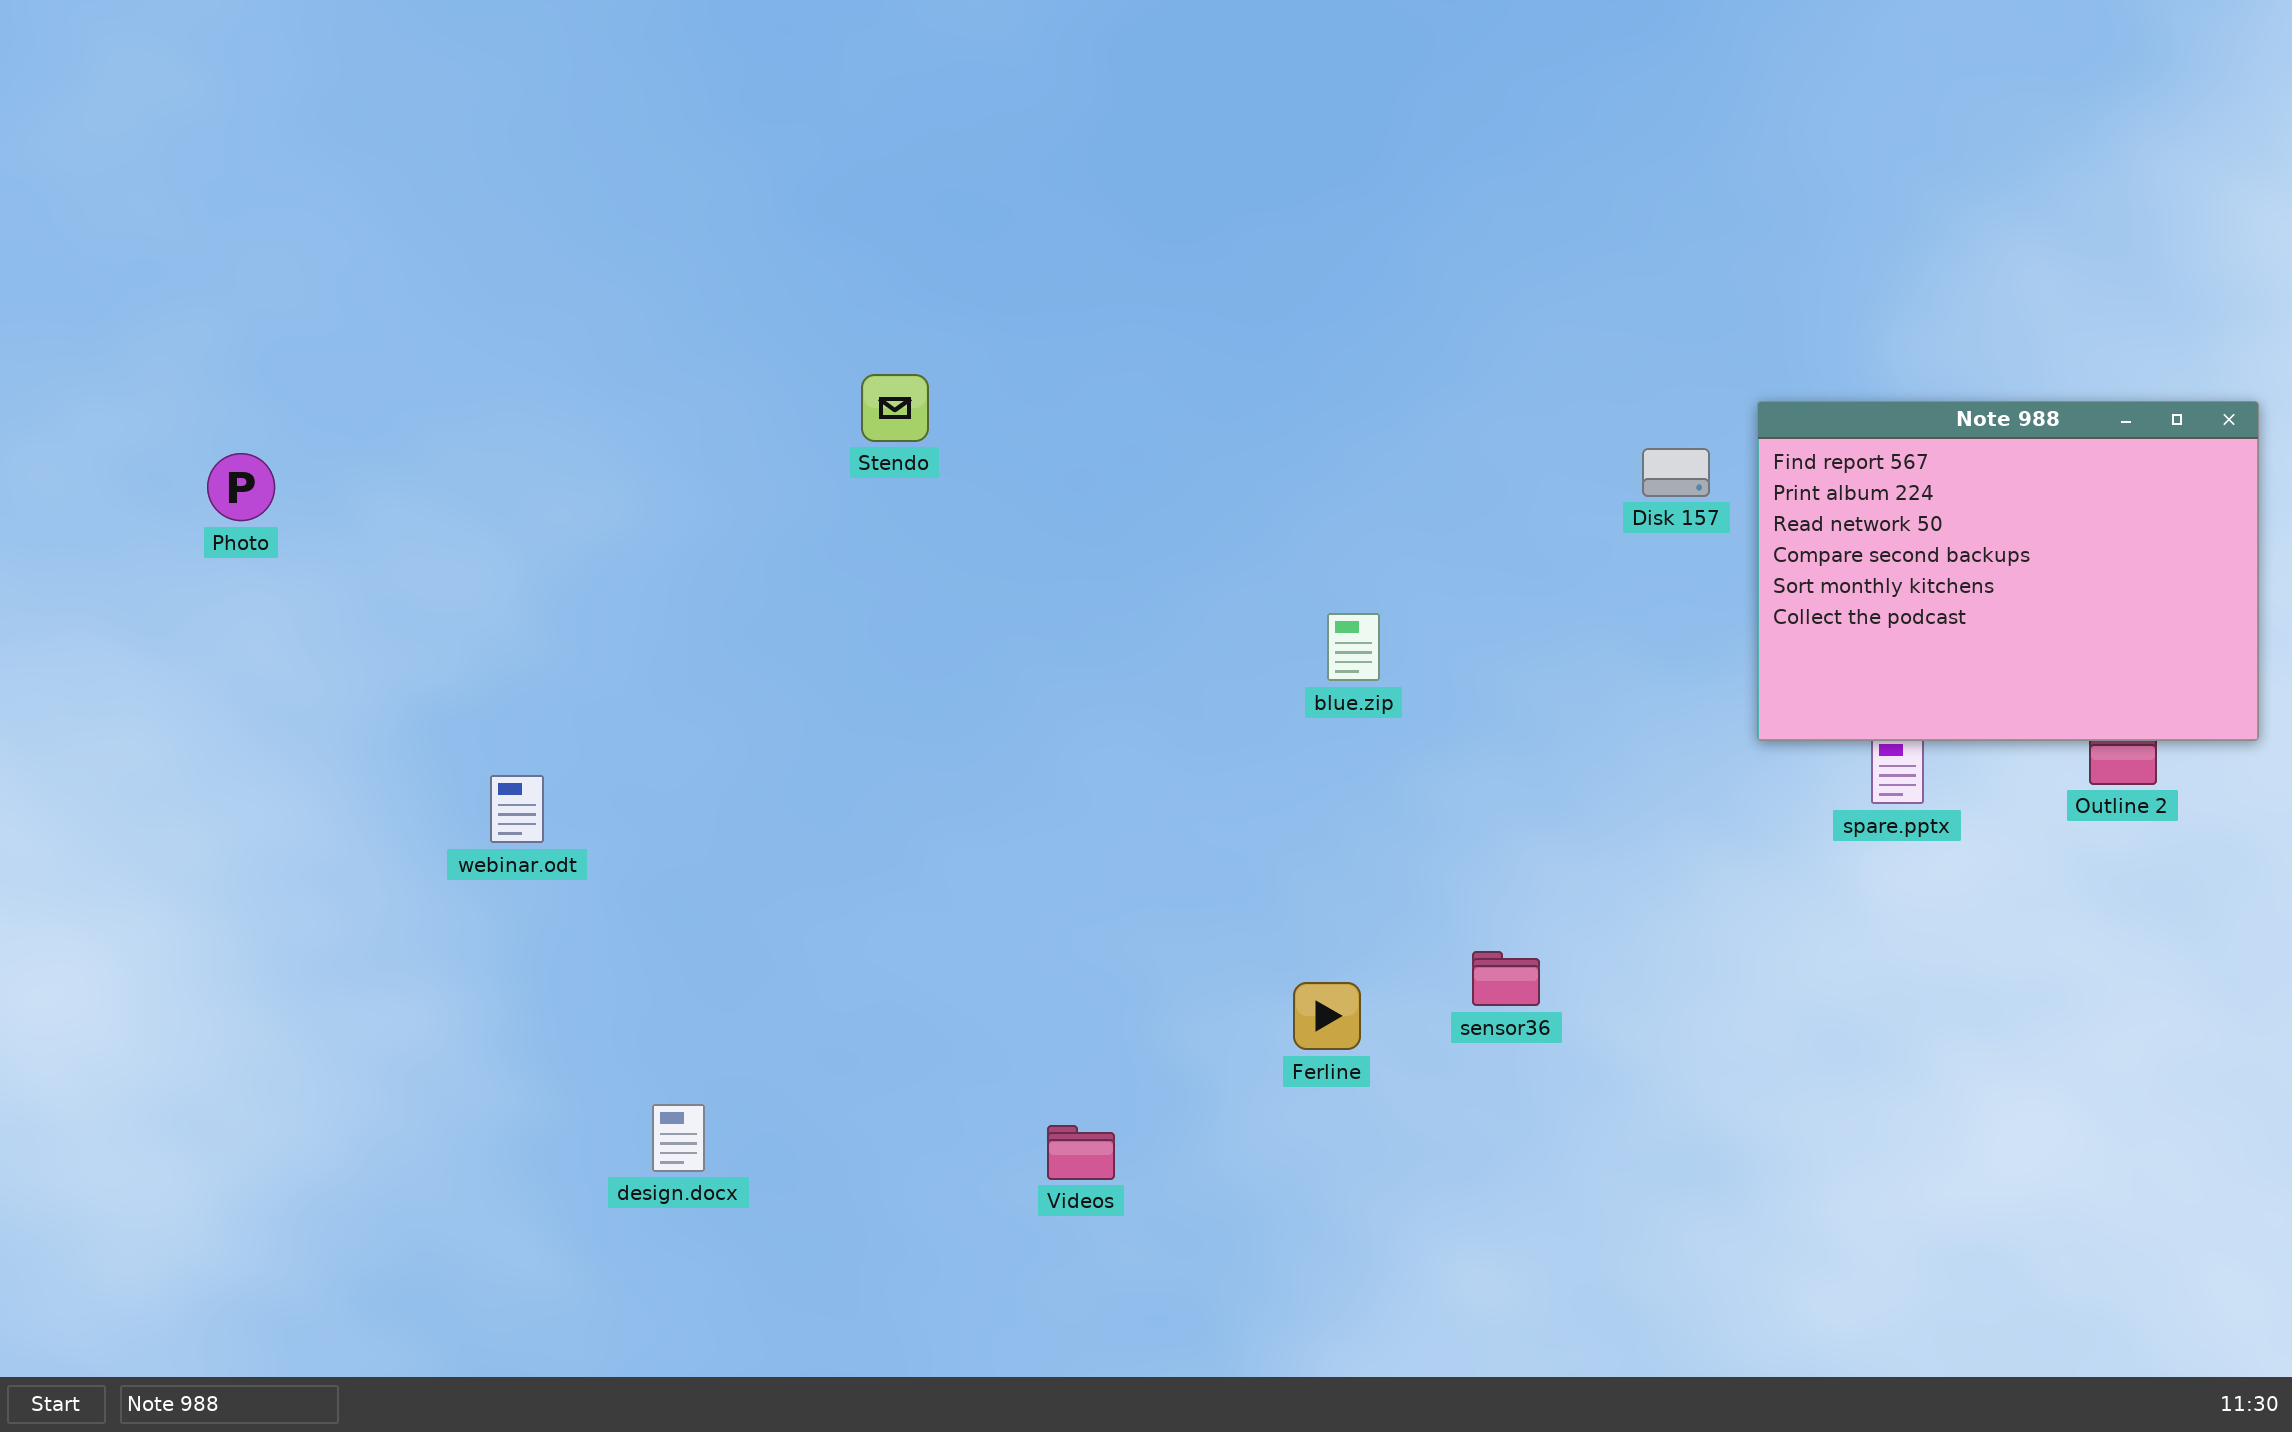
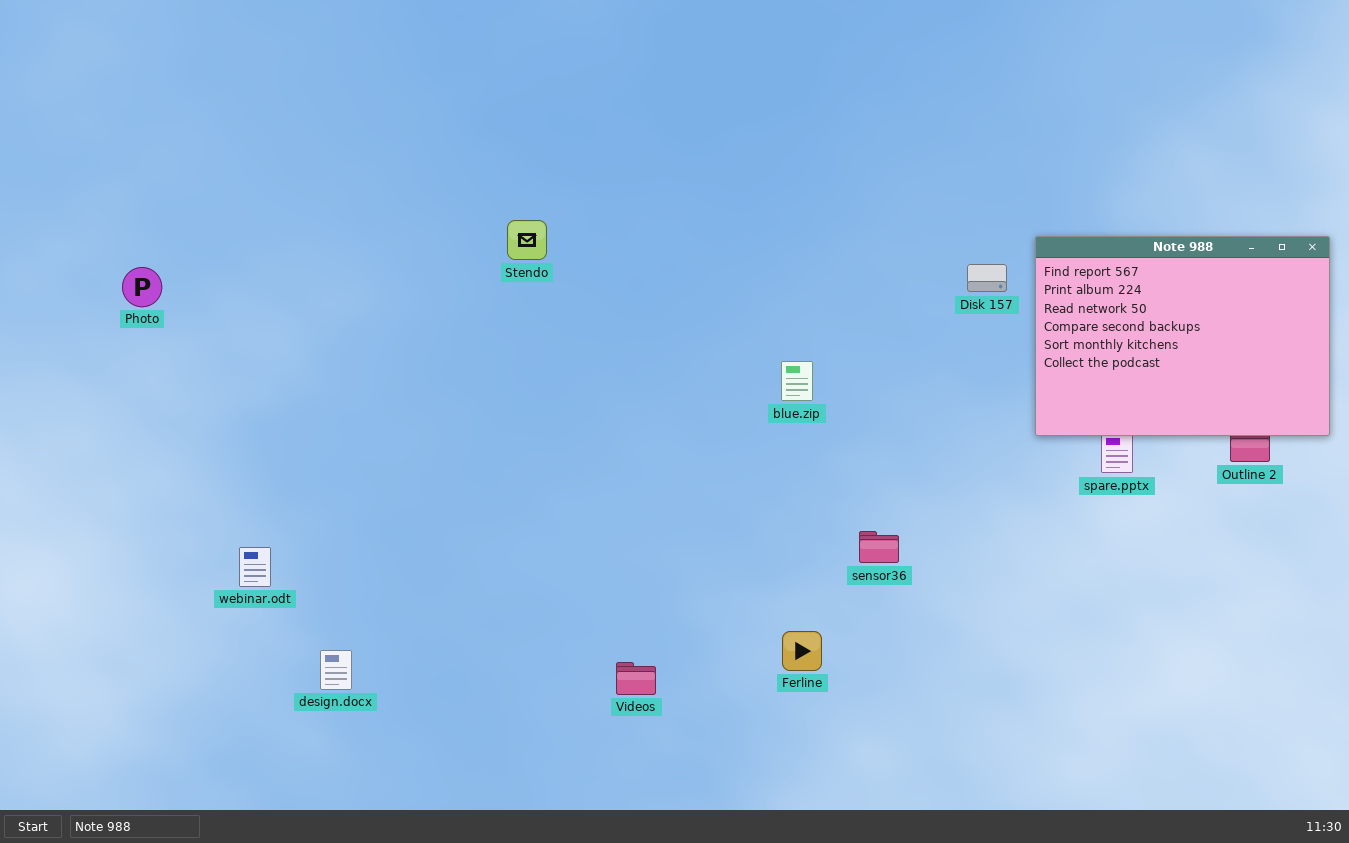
webinar.odt: [490,775,544,843] -> [239,547,271,587], moved
sensor36: [1472,951,1540,1006] -> [859,531,899,563], moved
Ferline: [1293,982,1361,1050] -> [782,631,822,671], moved
design.docx: [652,1104,705,1172] -> [320,650,352,690], moved

